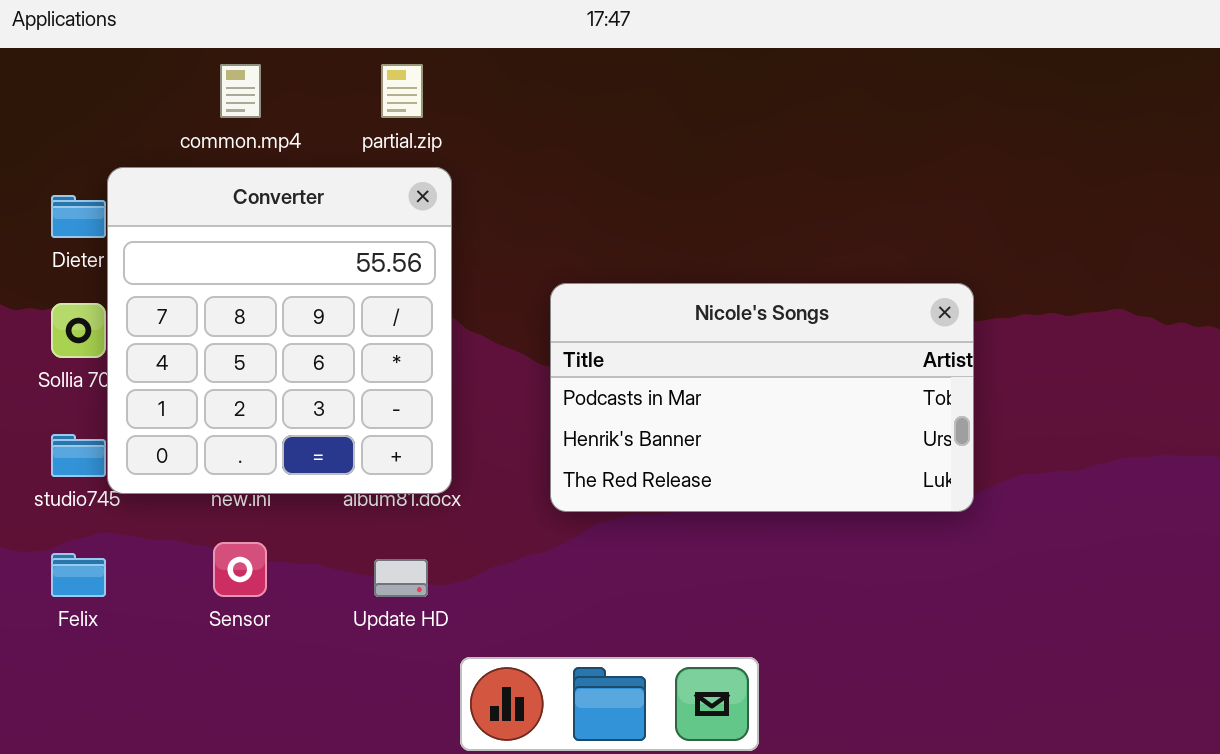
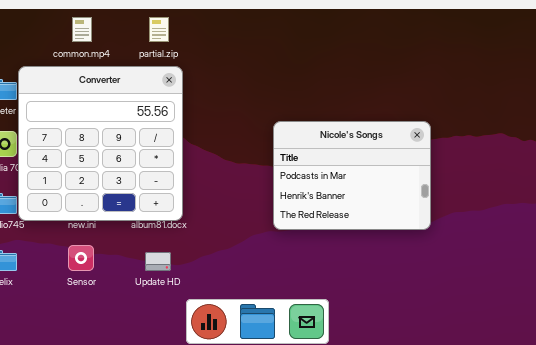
Nicole's Songs: [550,283,974,512] -> [273,121,431,230], resized

